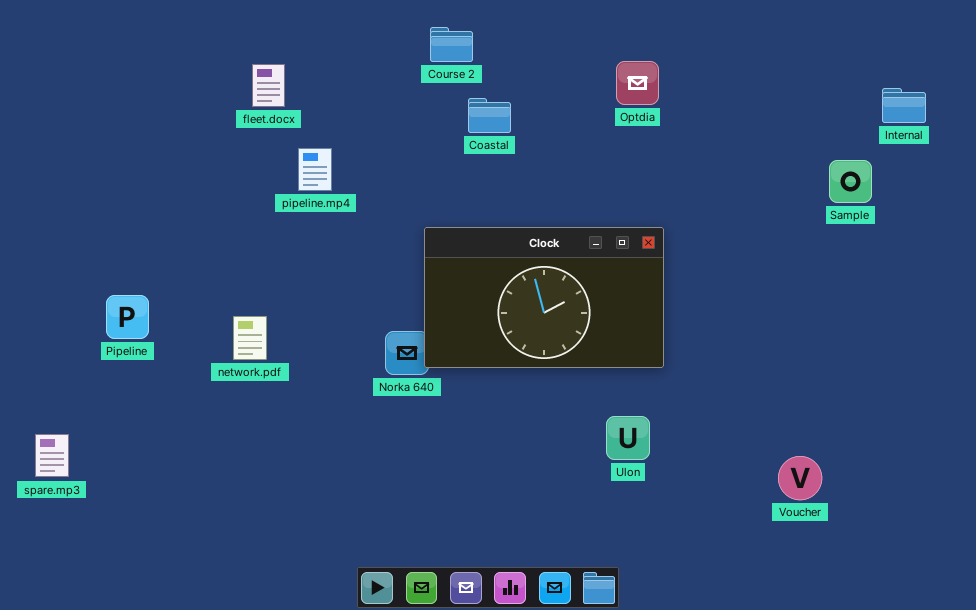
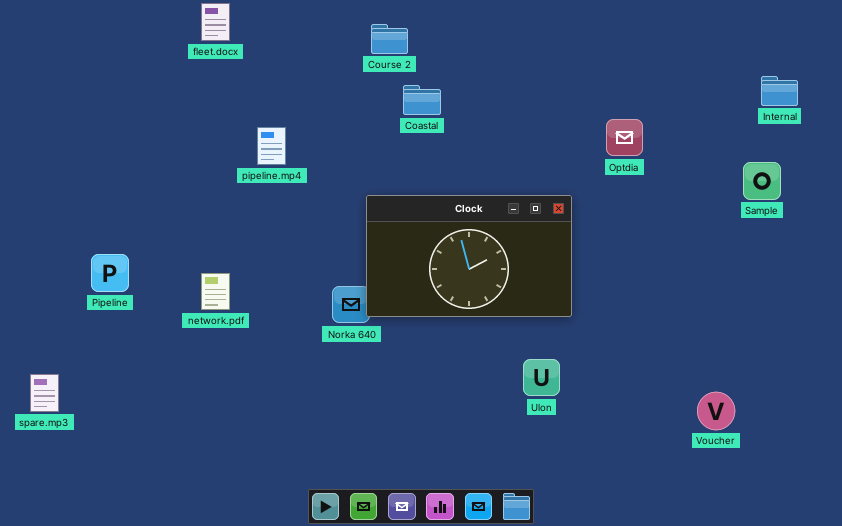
Optdia: [616,61,659,105] -> [606,119,643,156], moved
fleet.docx: [252,64,285,107] -> [201,3,230,41], moved
Sample: [829,160,872,203] -> [743,162,781,200], moved
Voucher: [778,456,822,500] -> [697,392,735,430], moved

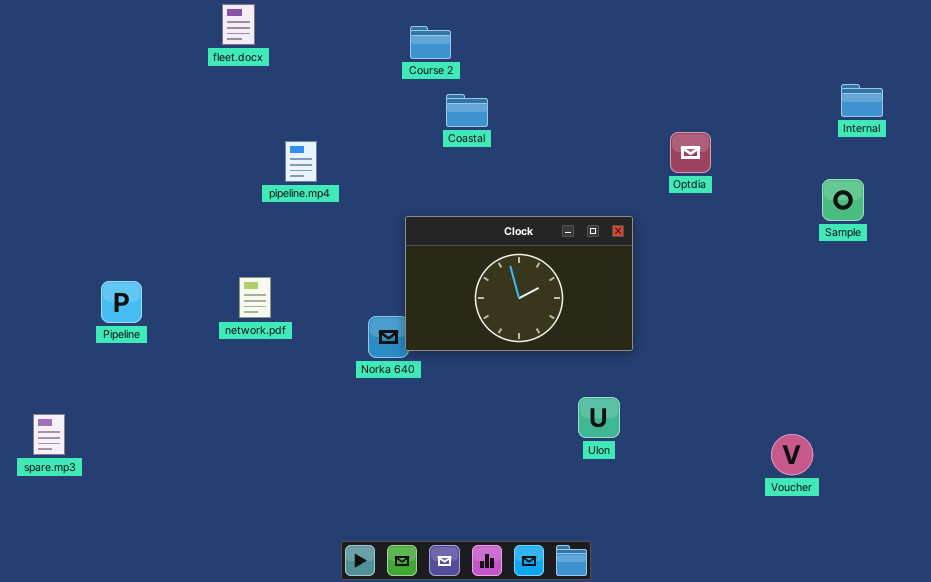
network.pdf: [201,273,230,310] -> [239,277,271,318], moved

